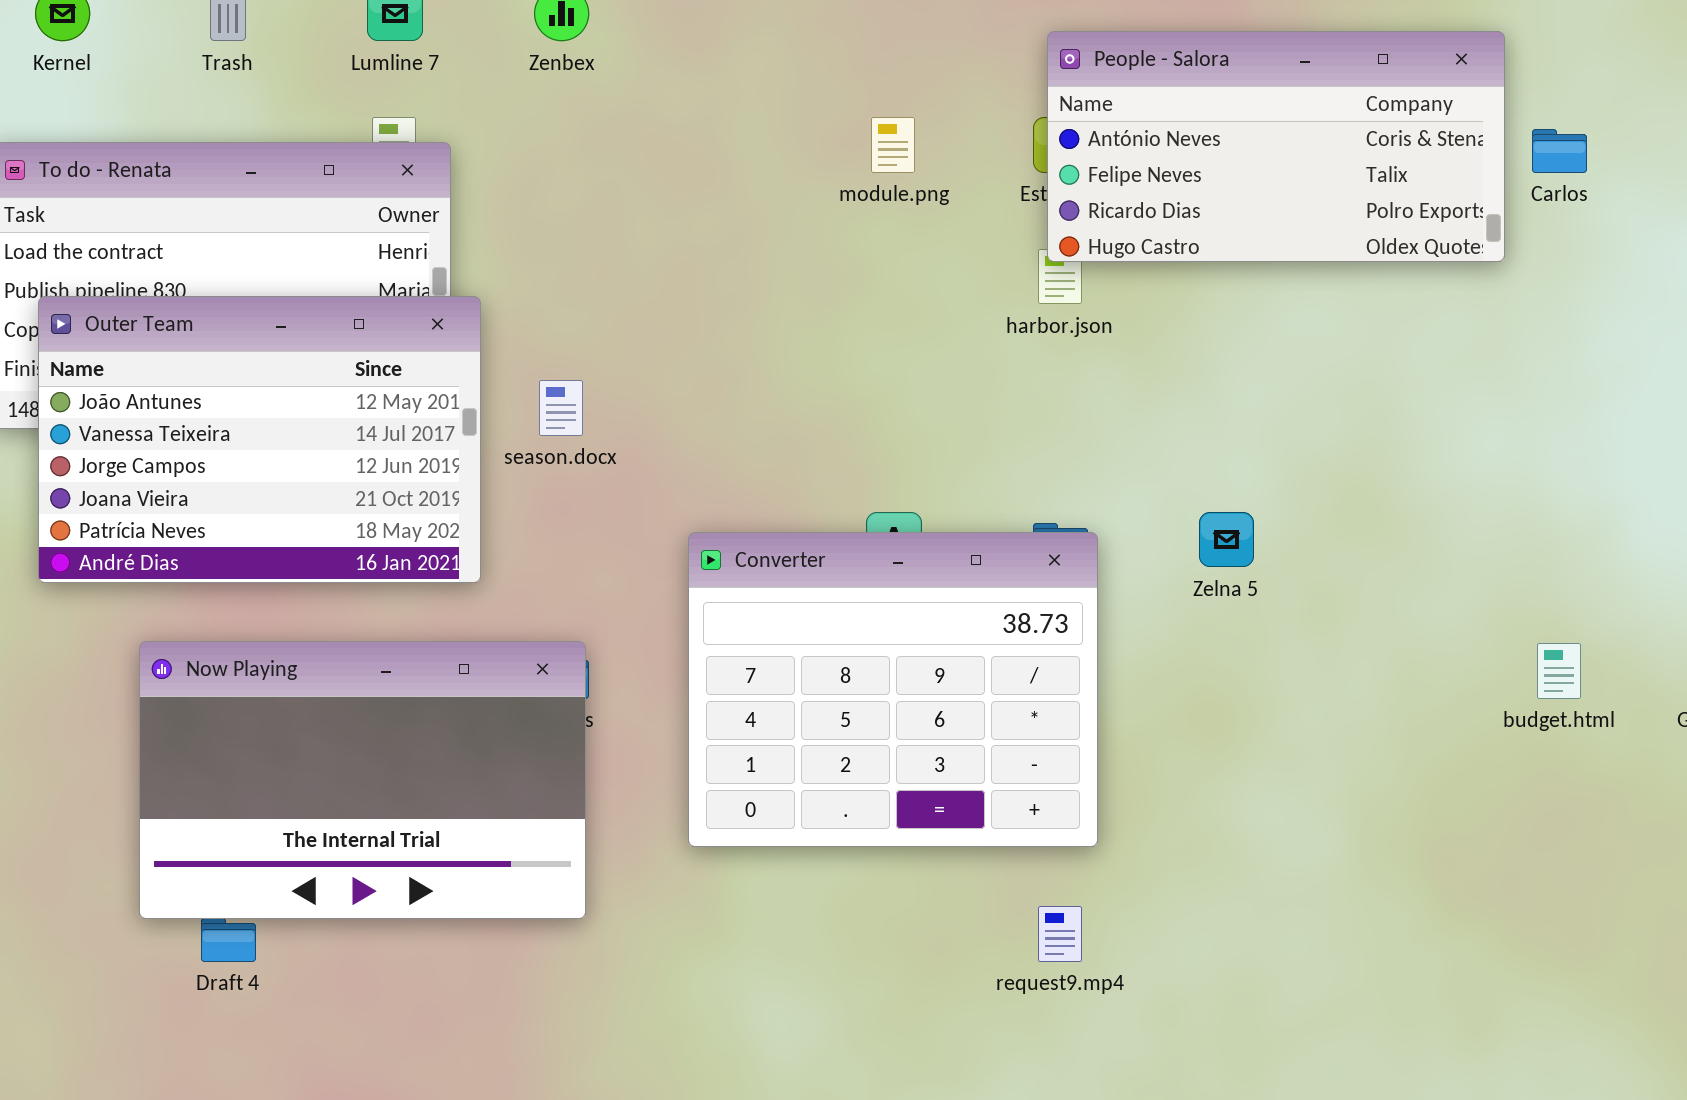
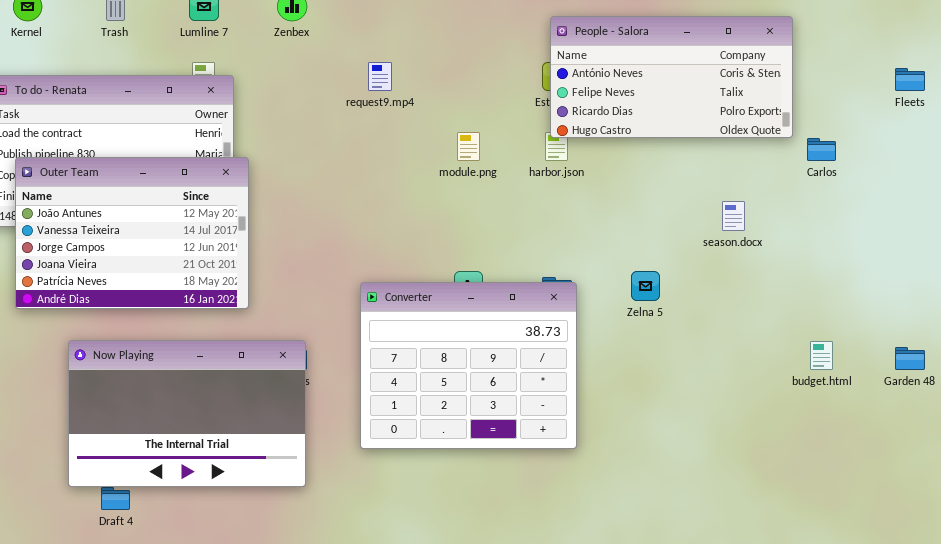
module.png: [871,117,915,173] -> [457,132,480,161], moved
Carlos: [1532,129,1587,173] -> [807,138,836,161], moved
season.docx: [539,380,583,436] -> [722,201,745,231], moved
request9.mp4: [1038,906,1082,962] -> [368,62,392,91], moved

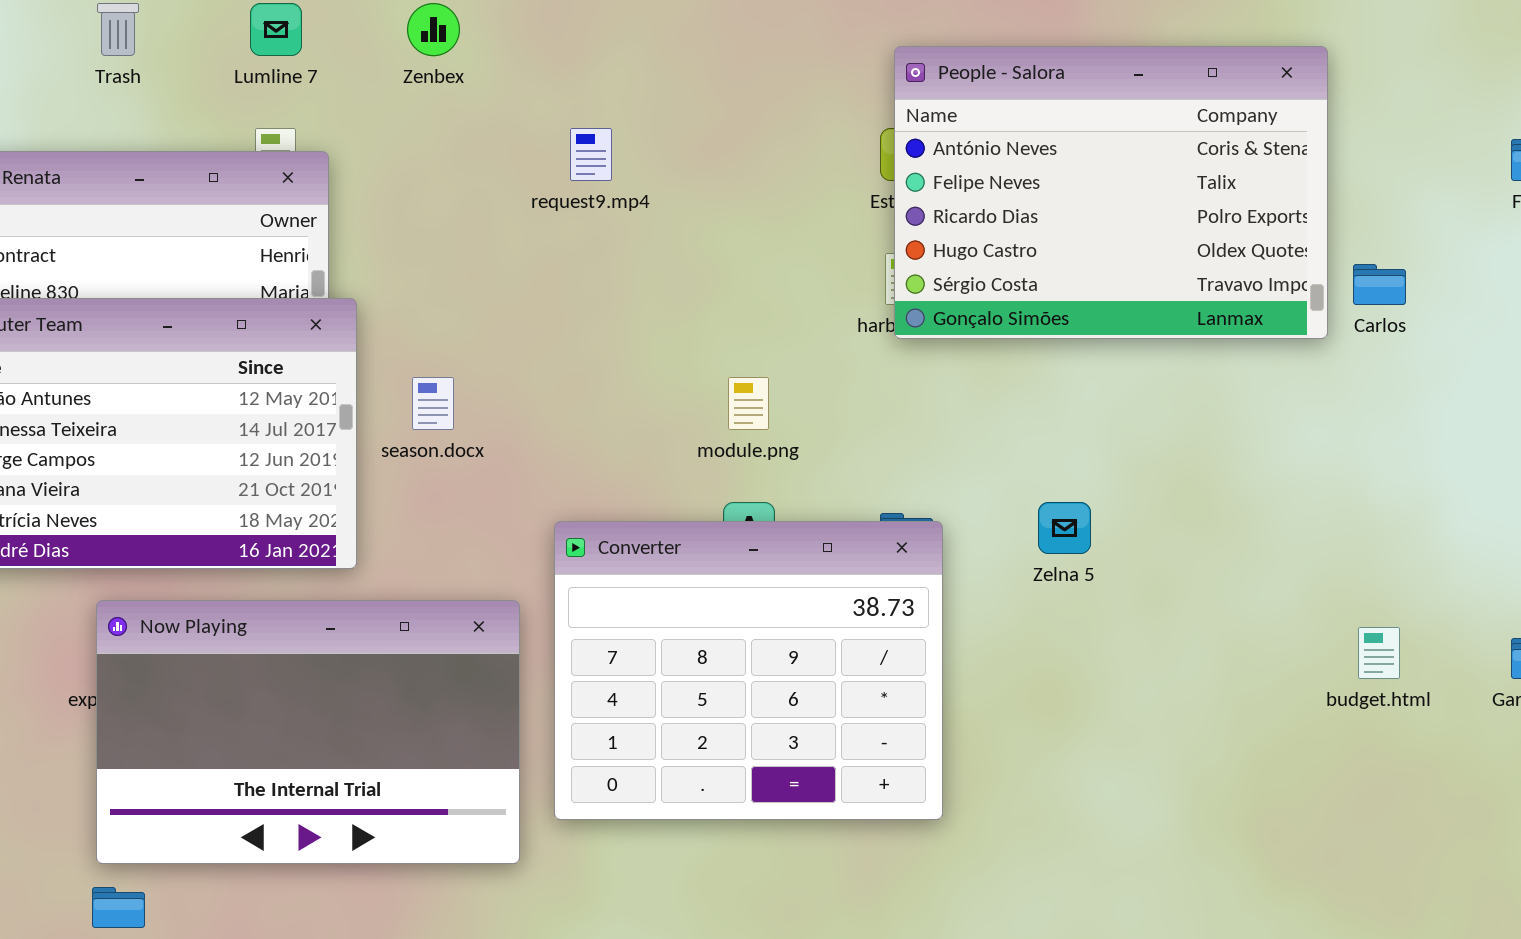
People - Salora: [550,16,793,138] -> [894,46,1328,339], resized
module.png: [457,132,480,161] -> [728,377,769,430], moved
season.docx: [722,201,745,231] -> [412,377,454,430], moved
Now Playing: [68,340,306,487] -> [96,600,520,864], moved

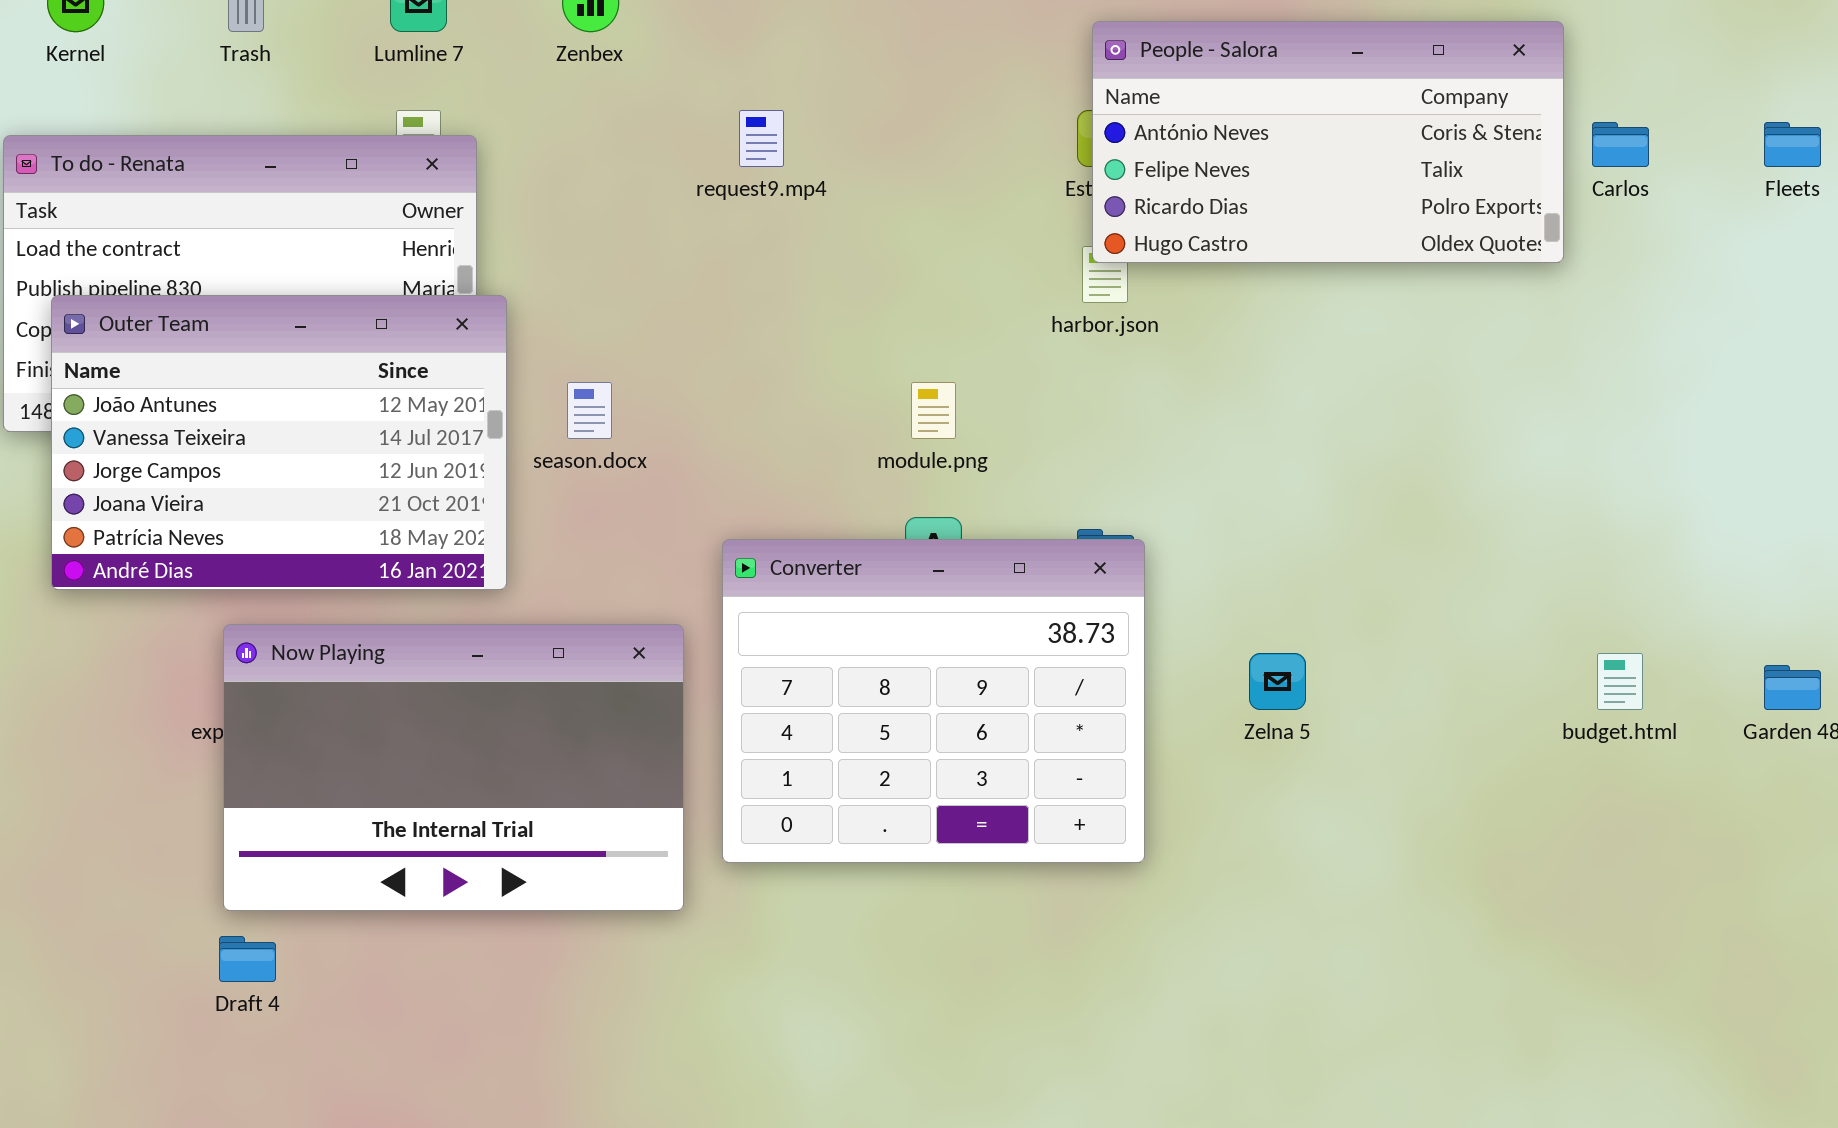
People - Salora: [894,46,1328,339] -> [1092,21,1564,263], resized
Carlos: [1353,264,1406,305] -> [1592,122,1649,167], moved
Zelna 5: [1038,502,1091,554] -> [1249,653,1306,710], moved

